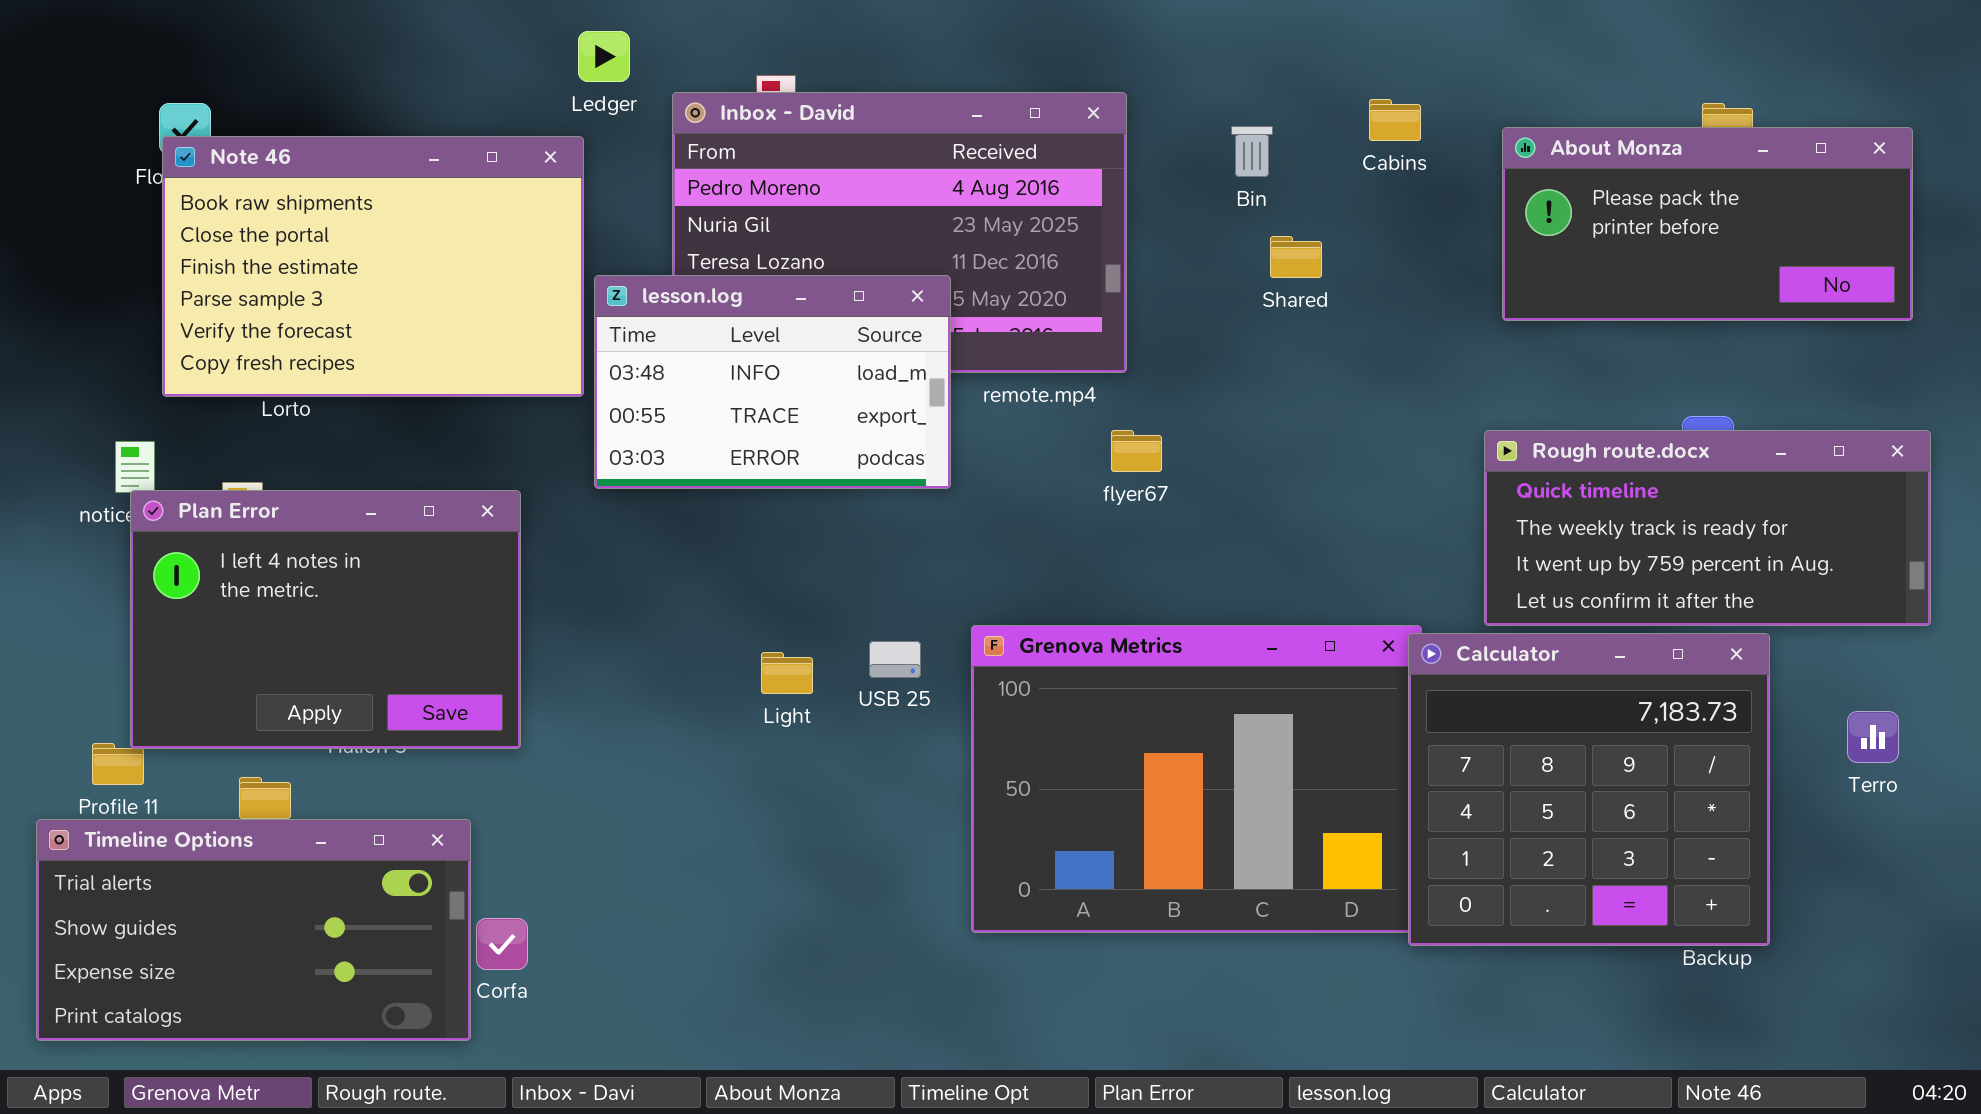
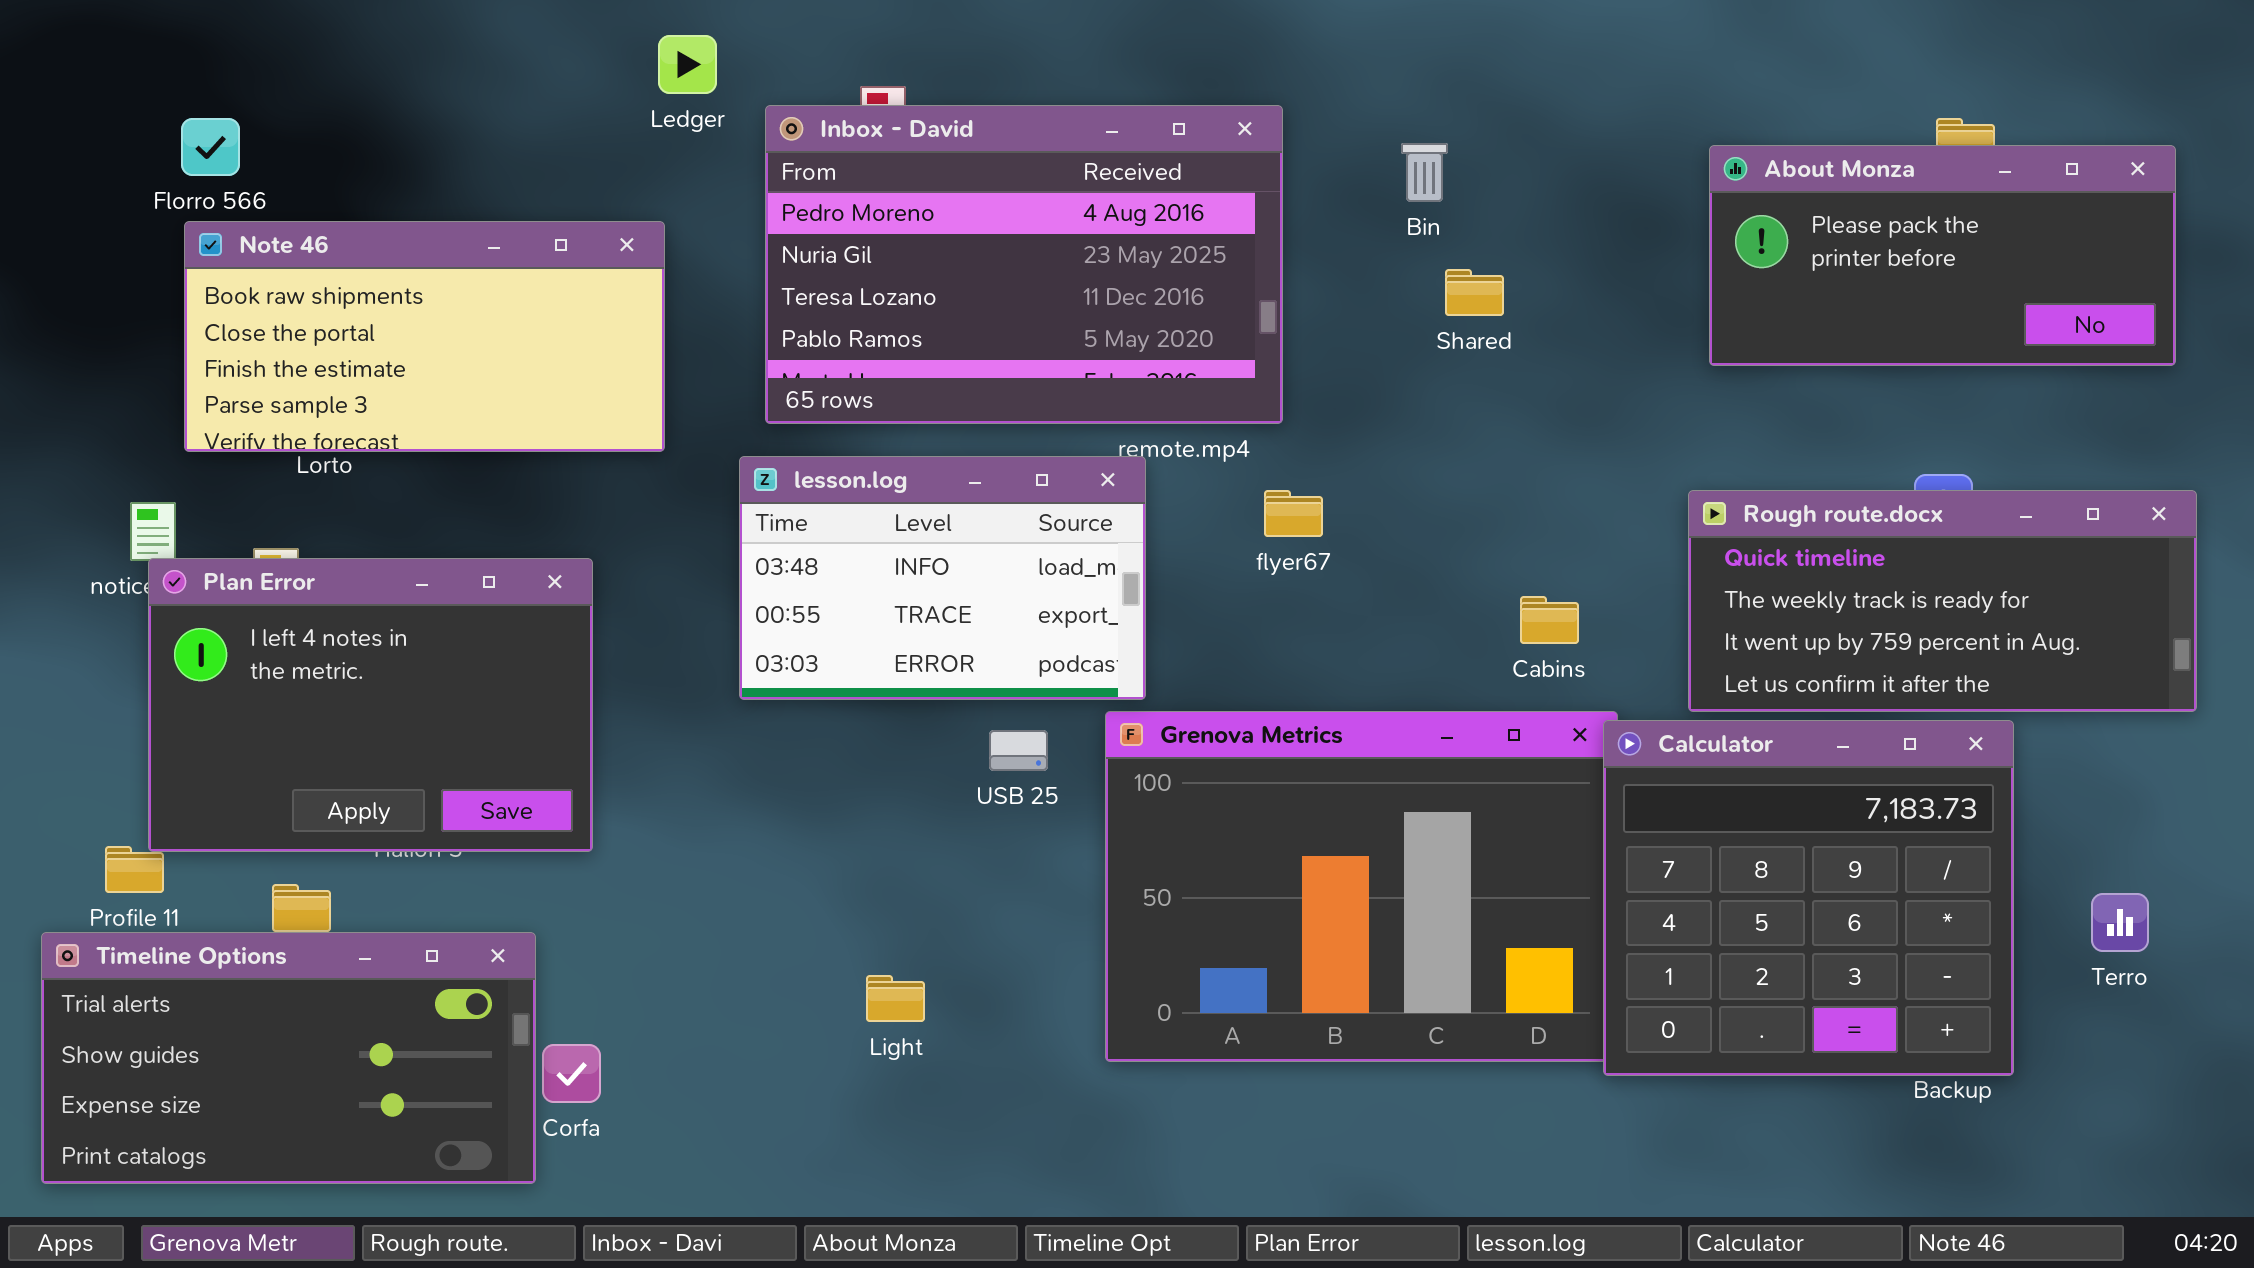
Cabins: [1369,99,1421,141] -> [1520,596,1579,644], moved
Note 46: [162,136,584,397] -> [184,221,665,452], resized
lesson.log: [594,275,951,489] -> [739,456,1146,700], moved
Light: [761,652,813,694] -> [866,975,925,1022], moved
Terro: [1847,711,1899,763] -> [2091,893,2149,952], moved

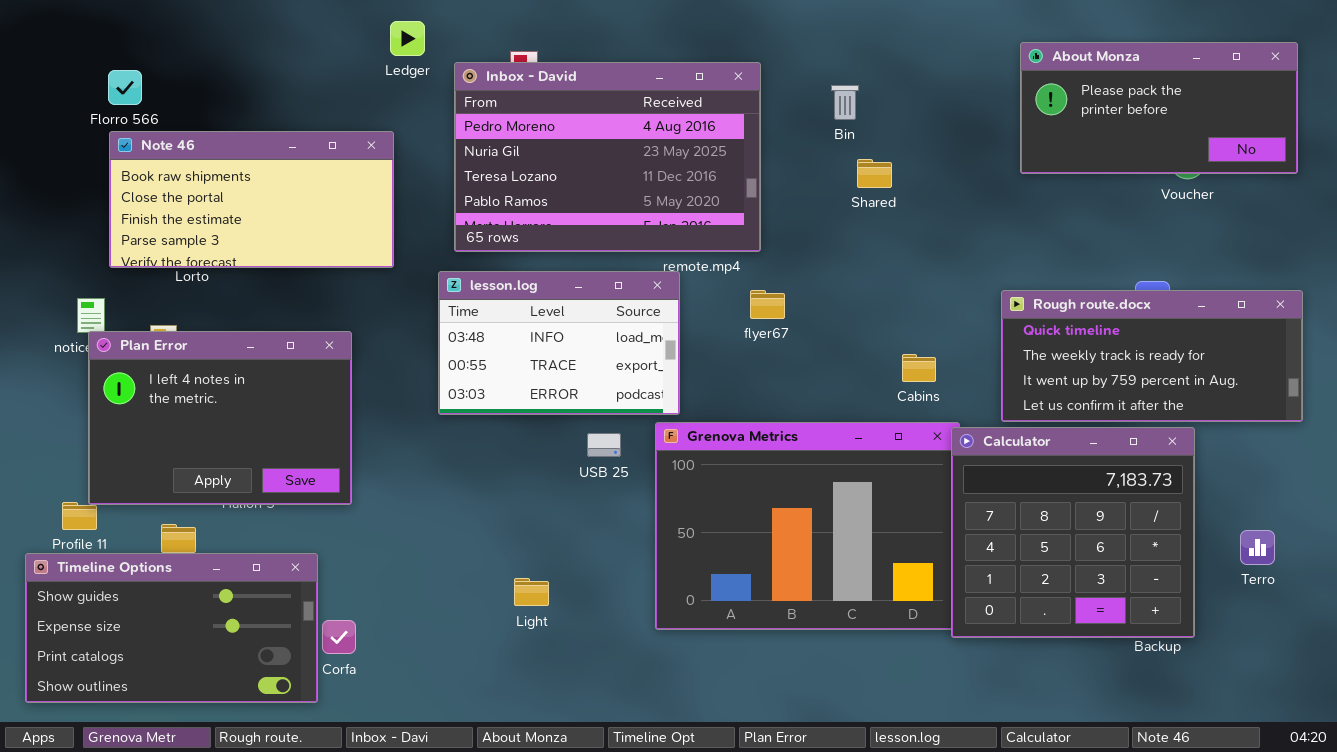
About Monza: [1709,145,2176,366] -> [1020,42,1298,174], moved
Timeline Options: [41,932,536,1184] -> [25,553,318,703], scrolled down 1 row

